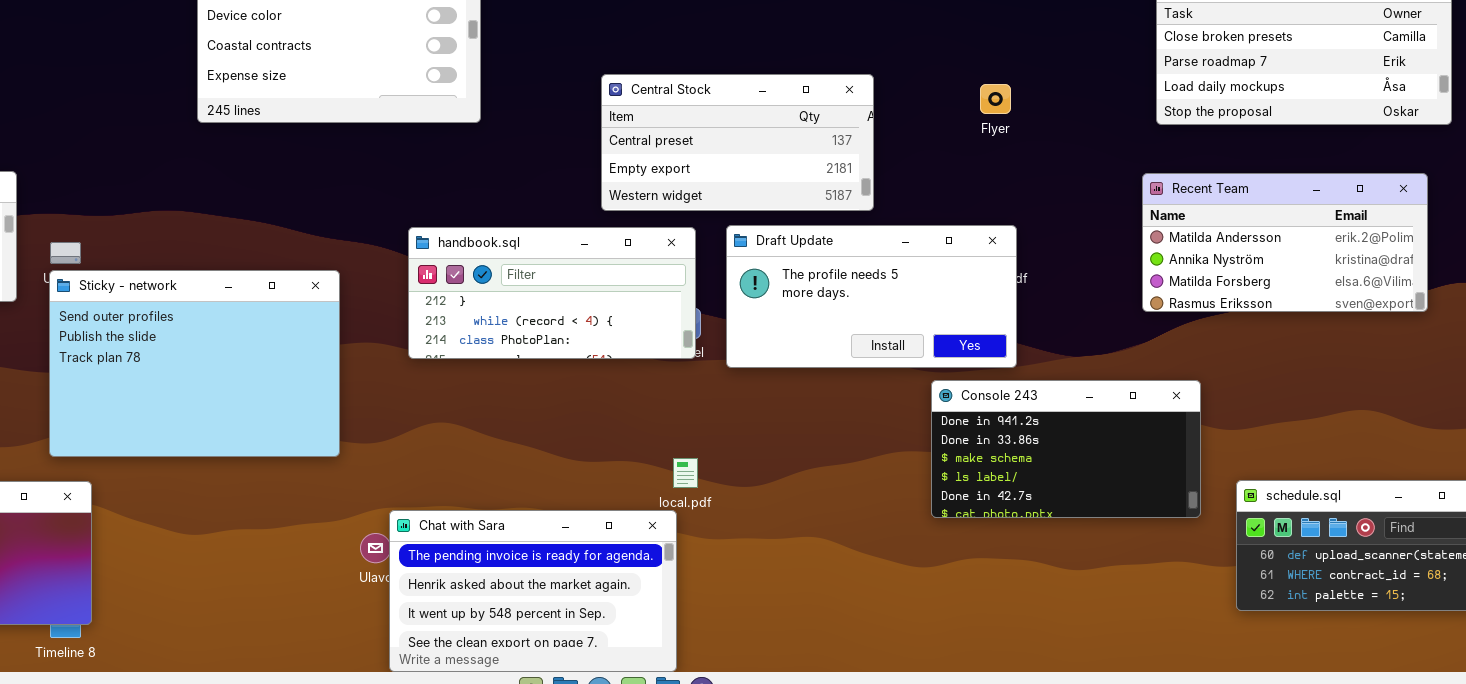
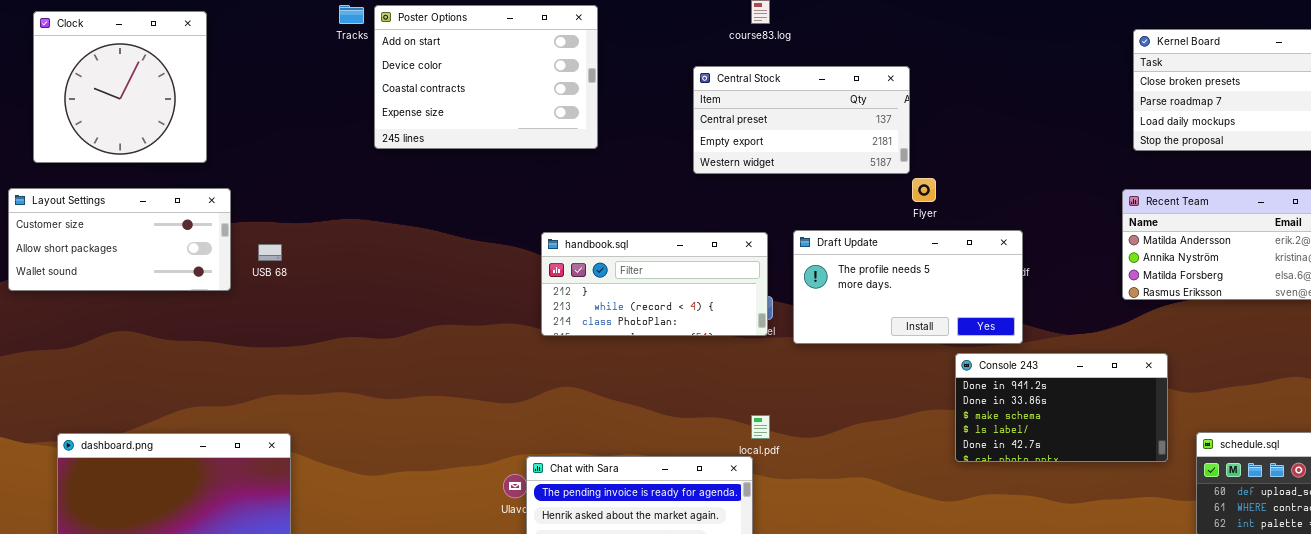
Central Stock: [601,74,874,211] -> [693,66,910,174], moved
Flyer: [980,84,1011,114] -> [912,178,936,202], moved
Sticky - network: [49,270,340,457] -> none, closed

